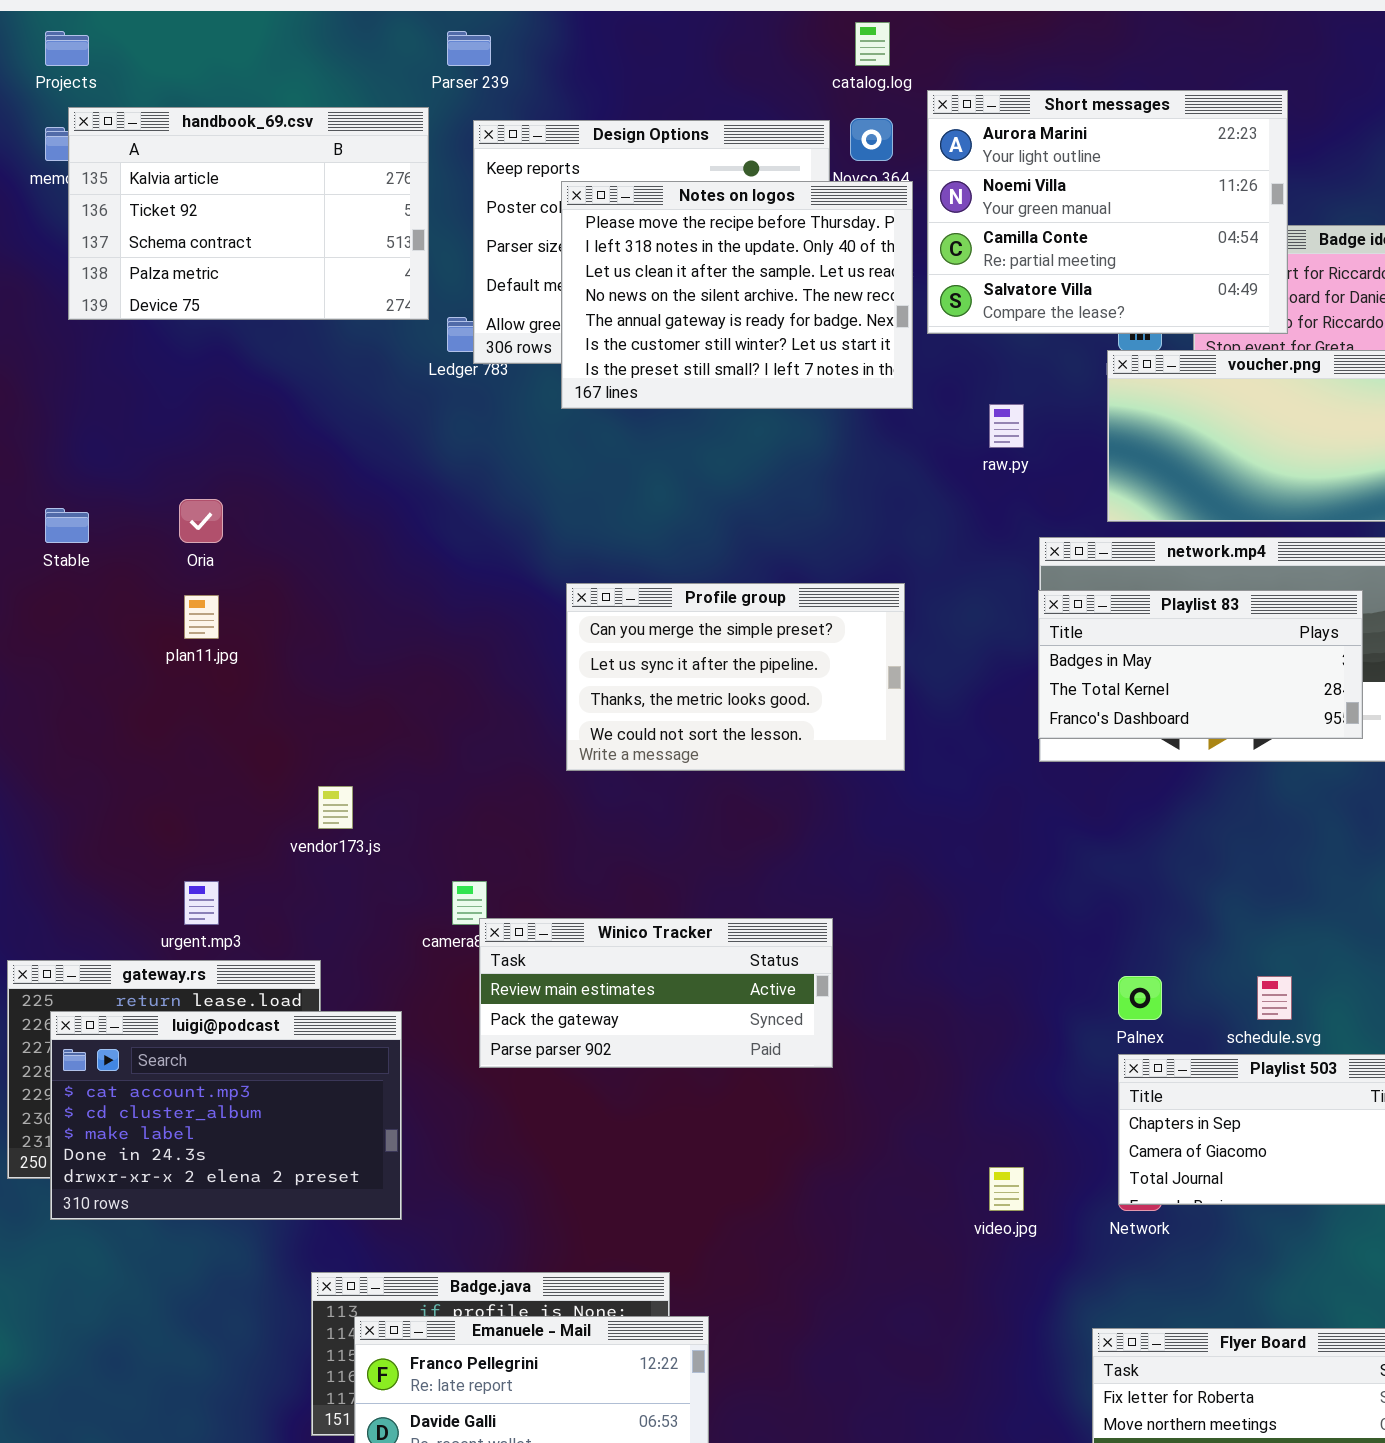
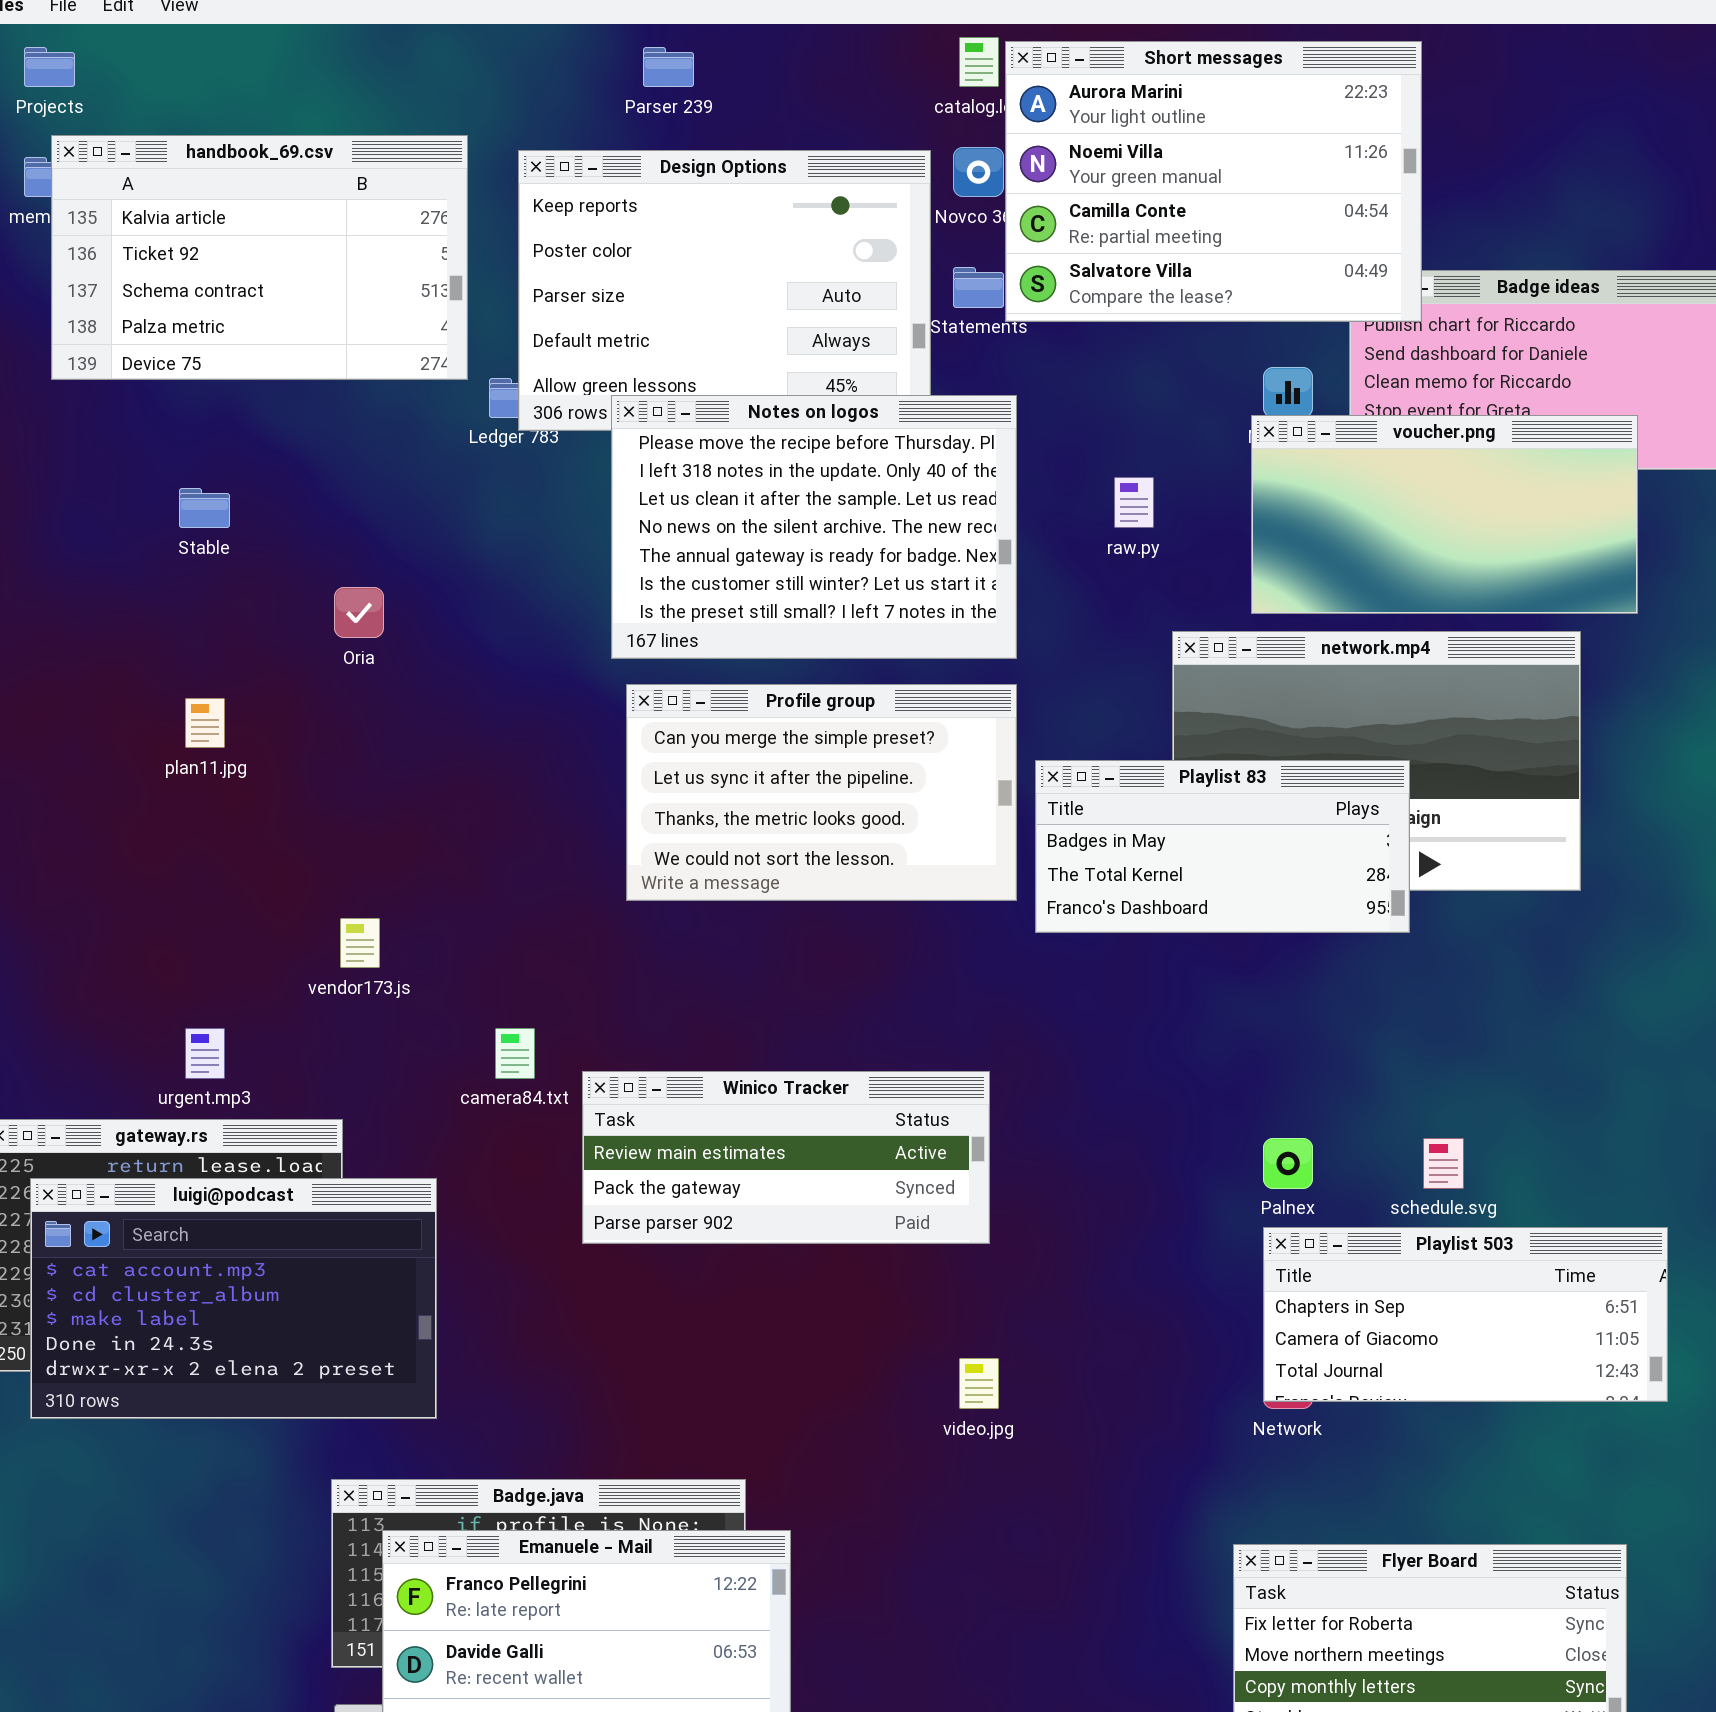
Parser 239: [447,31,491,66] -> [643,47,694,87], moved
Short messages: [927,90,1288,334] -> [1005,41,1422,322], moved
Notes on logos: [561,181,913,409] -> [611,395,1017,659], moved
Oria: [179,499,223,543] -> [334,587,384,638], moved
Stable: [45,508,89,543] -> [179,488,230,528], moved
Playlist 83: [1038,590,1363,739] -> [1035,760,1410,933], moved
Winico Tracker: [479,918,833,1068] -> [582,1071,990,1244], moved
video.jpg: [989,1167,1024,1211] -> [959,1358,999,1409], moved

